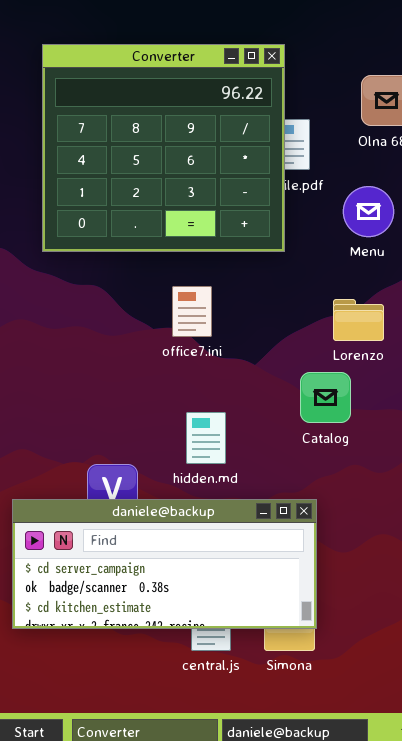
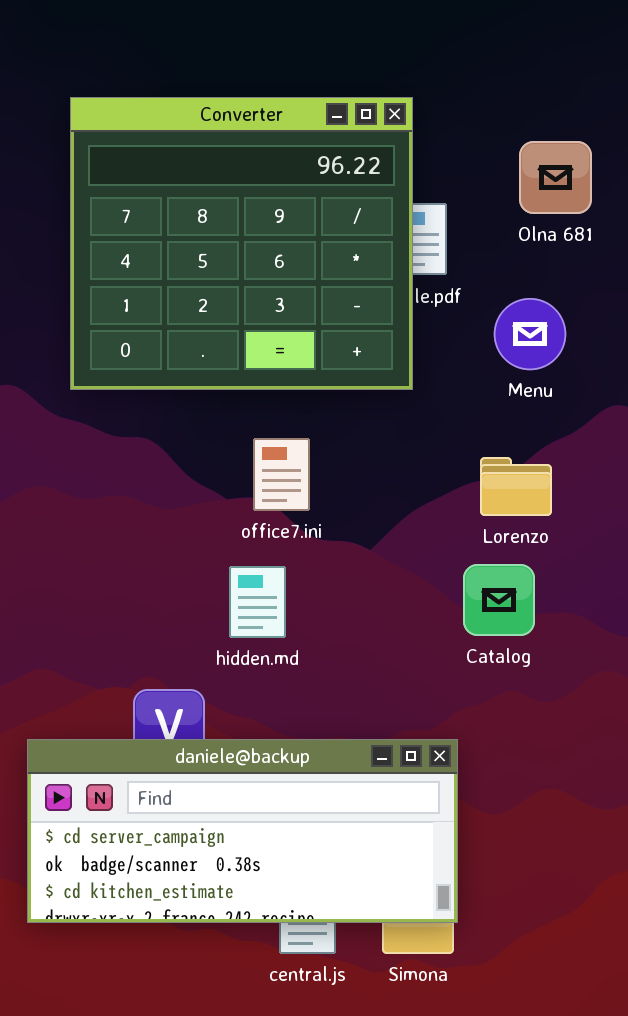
Catalog: [300,372,351,423] -> [463,564,535,636], moved
hidden.md: [186,412,226,464] -> [229,566,286,638], moved

